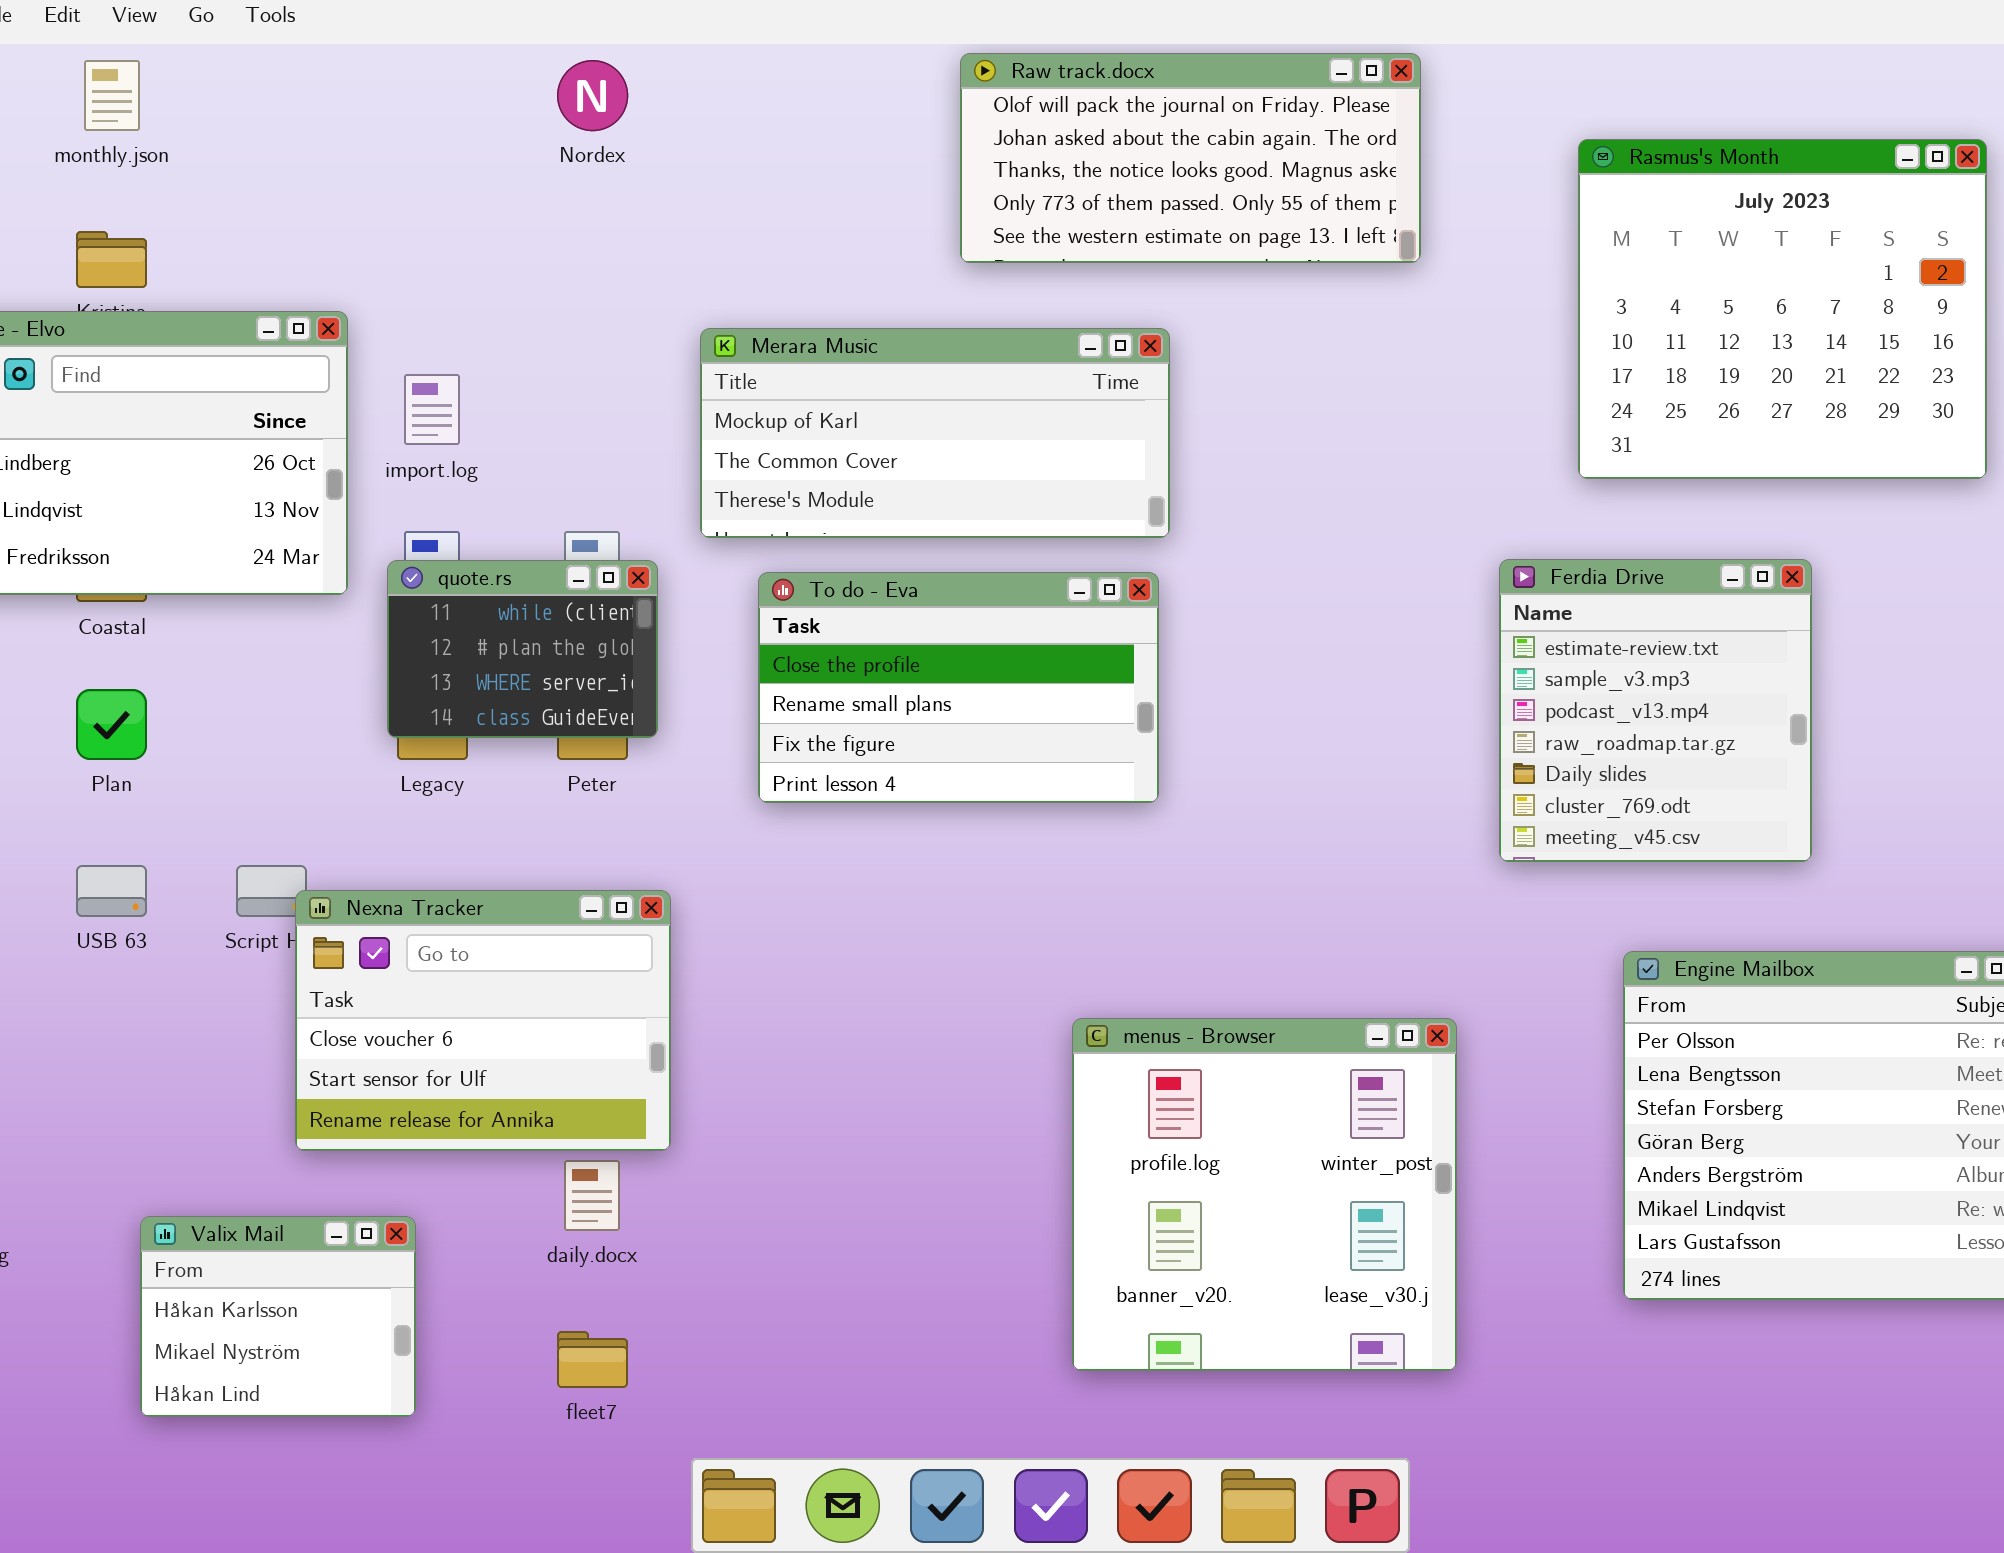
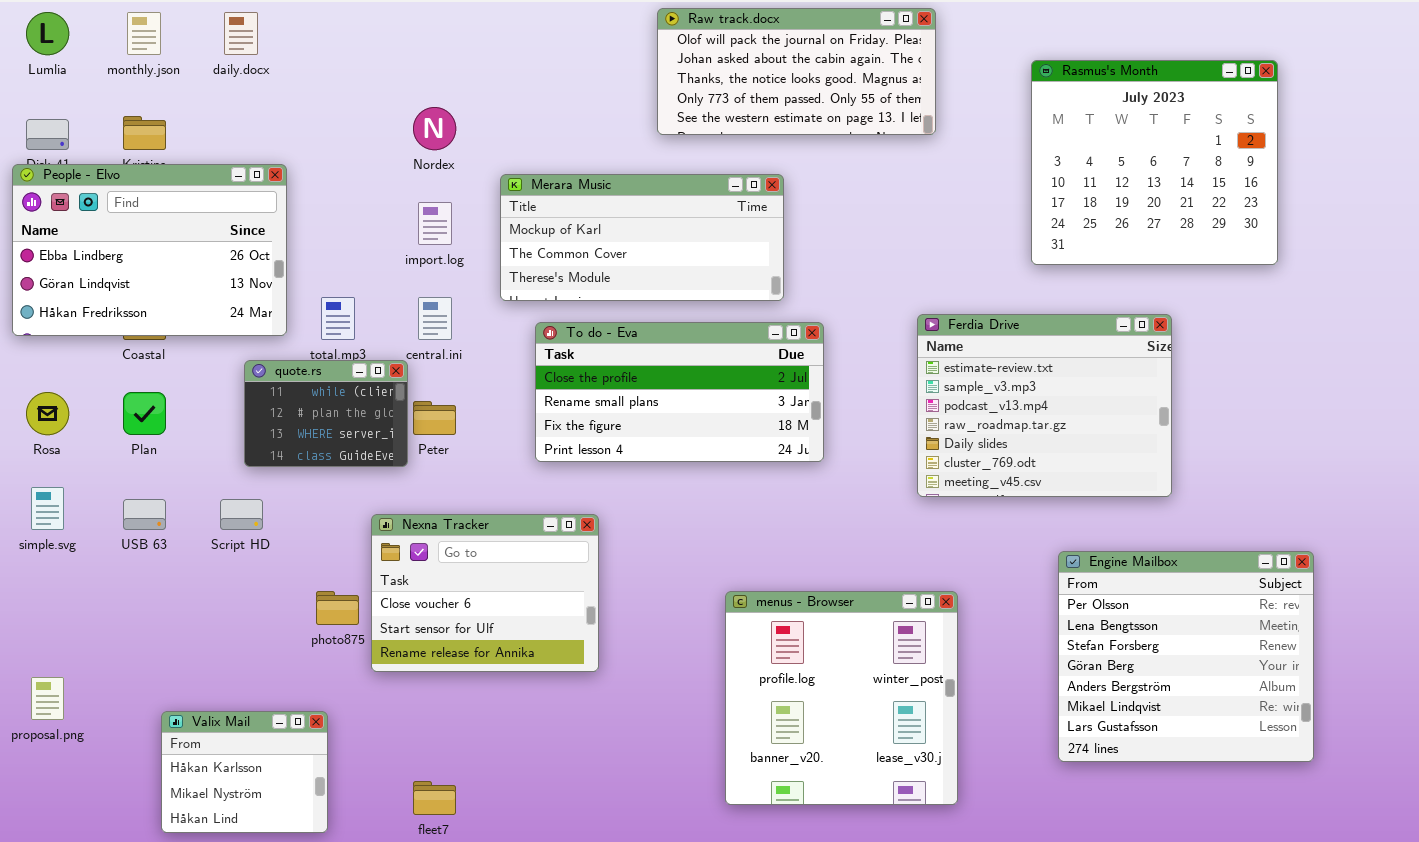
Nordex: [557,60,628,131] -> [413,107,456,150], moved
import.log: [404,374,460,445] -> [418,202,452,245], moved
Ferdia Drive: [1499,559,1812,862] -> [917,314,1172,497], resized
quote.rs: [387,560,658,738] -> [244,360,408,467], moved
To do - Eva: [758,572,1159,803] -> [535,322,824,462], resized
Nexna Tracker: [295,890,671,1151] -> [371,514,599,672], moved
daily.docx: [564,1160,620,1231] -> [224,12,258,55], moved

